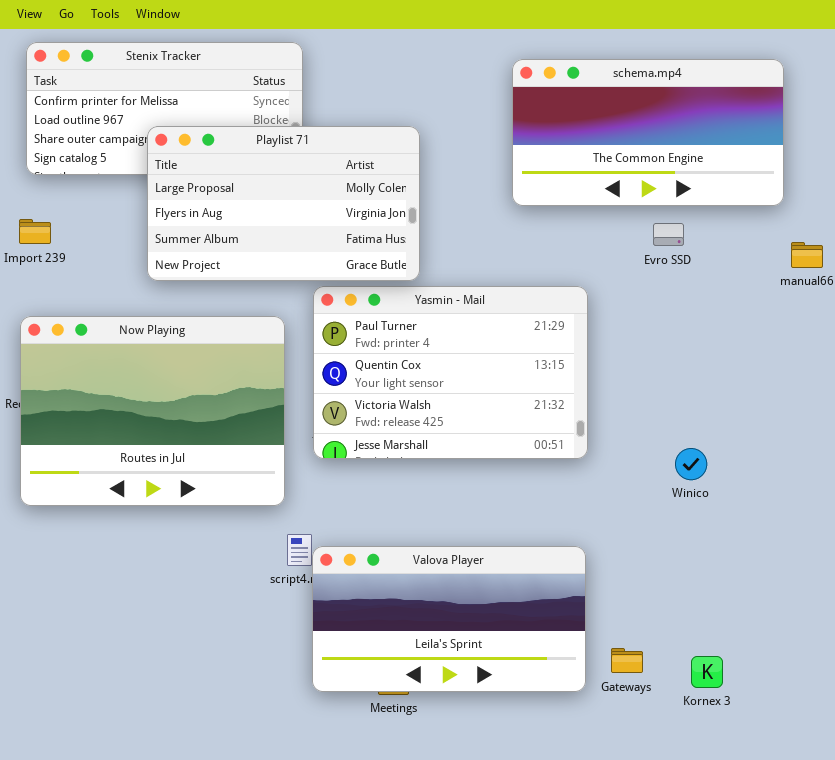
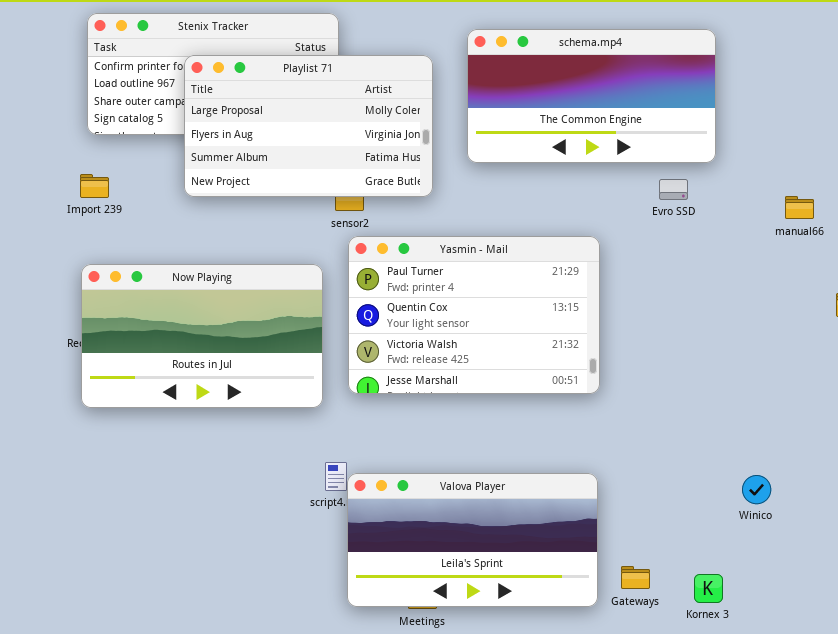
schema.mp4: [512,59,784,206] -> [467,29,716,163], moved
Playlist 71: [147,126,420,281] -> [184,55,433,197], moved
Now Playing: [20,316,285,506] -> [81,264,323,408], resized
Winico: [675,448,707,480] -> [742,475,771,504], moved

